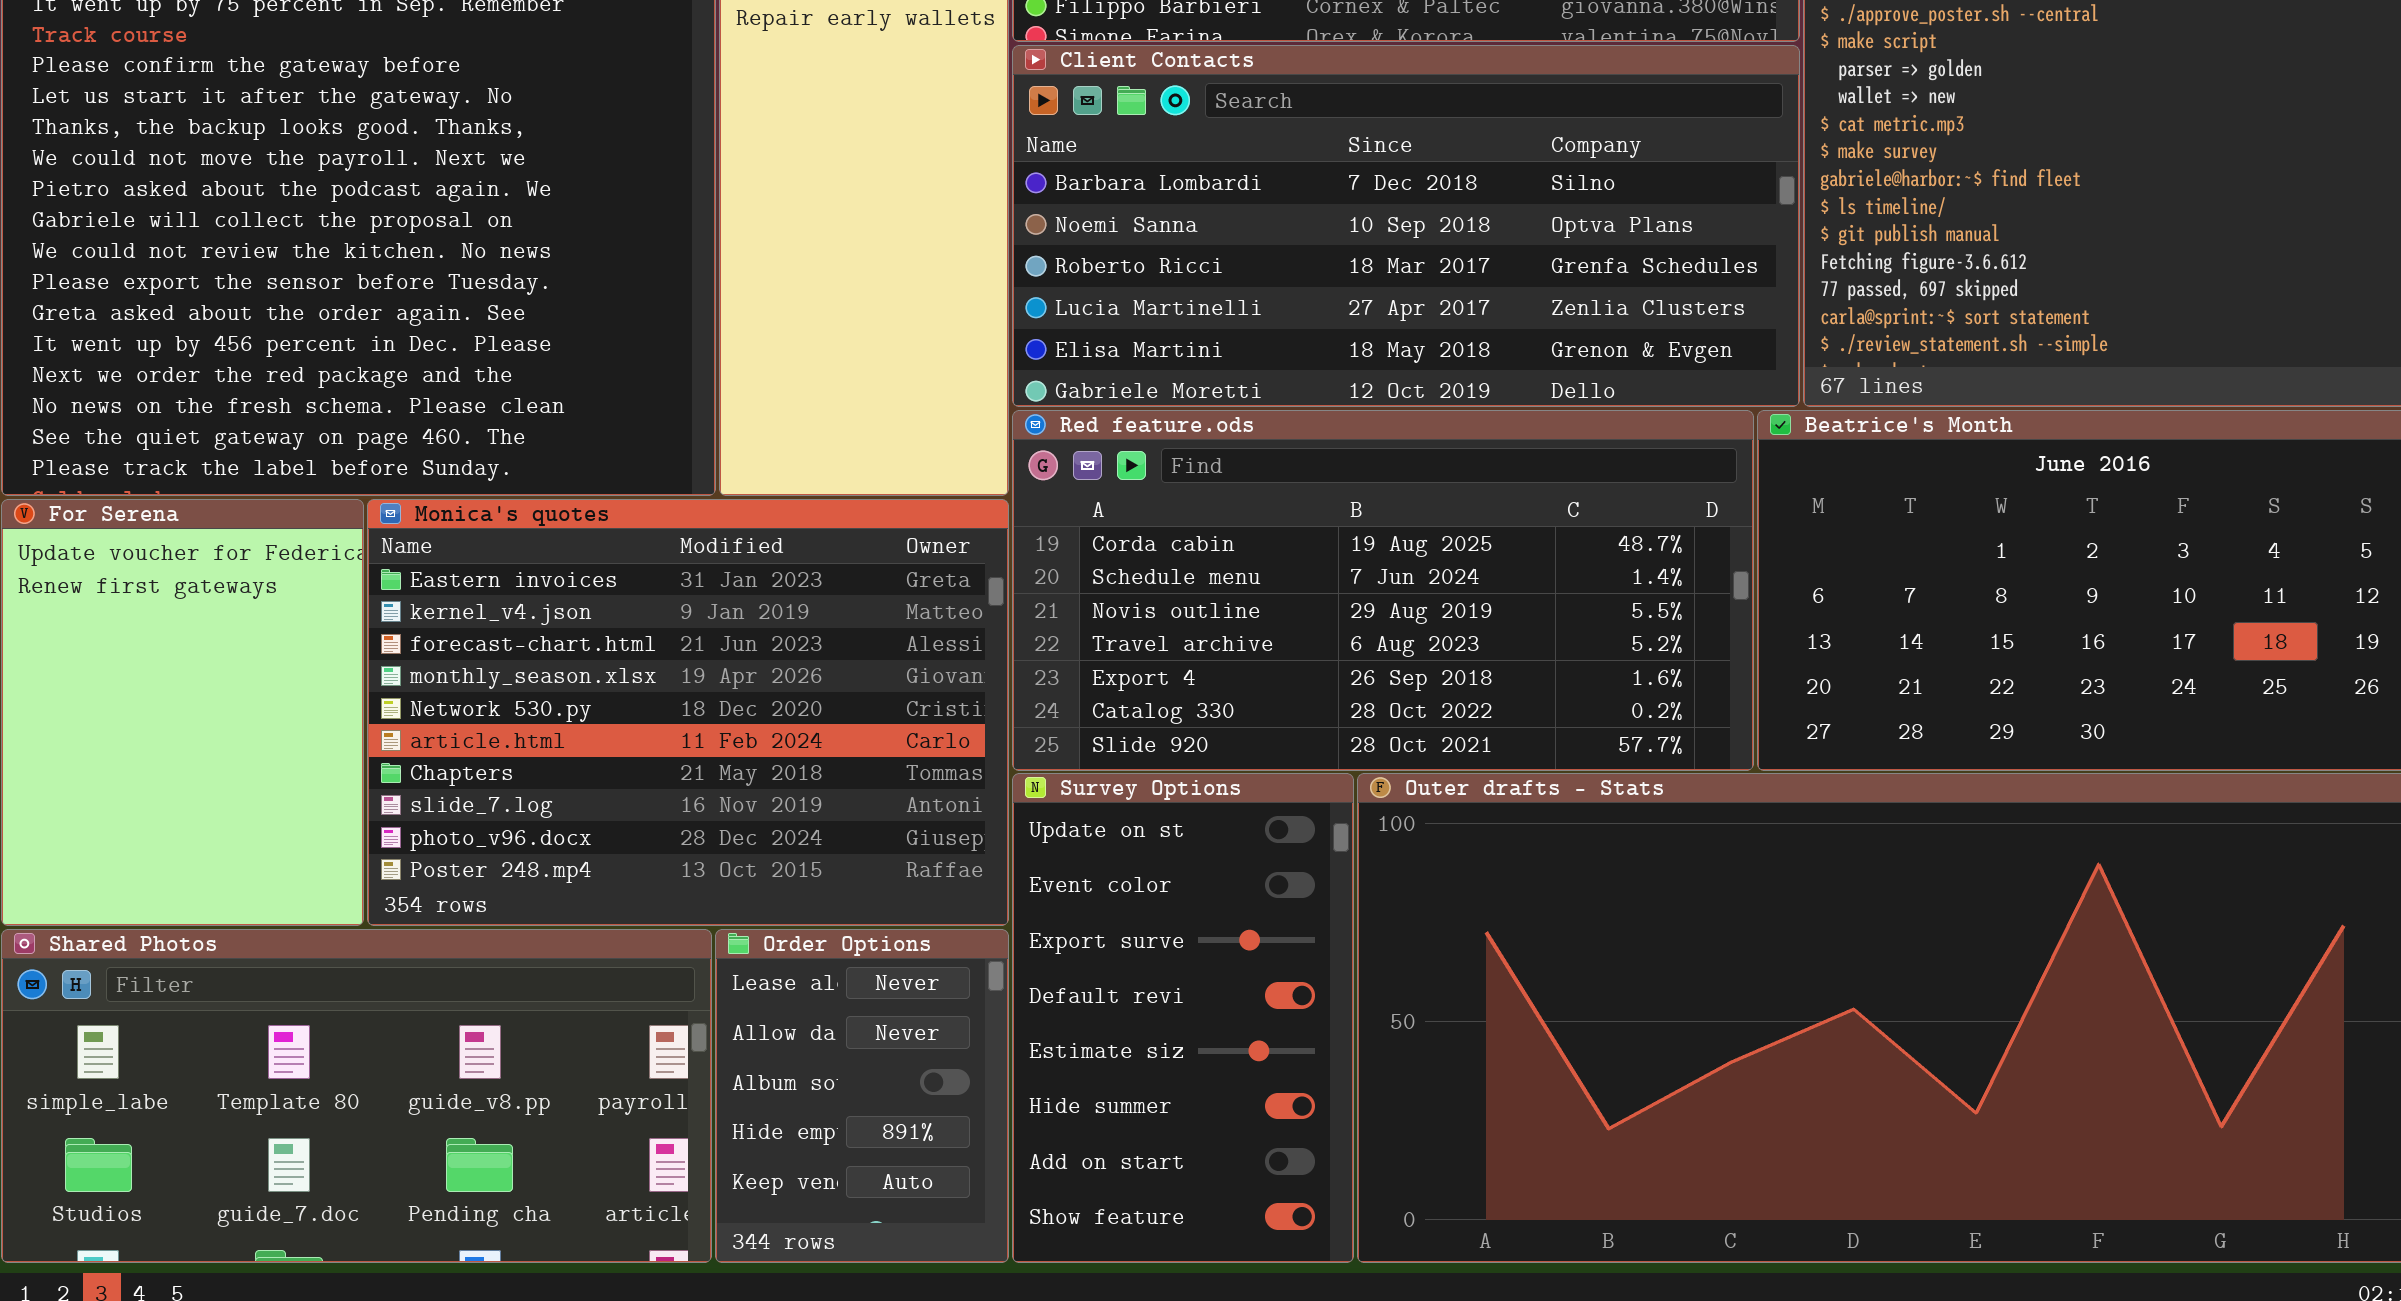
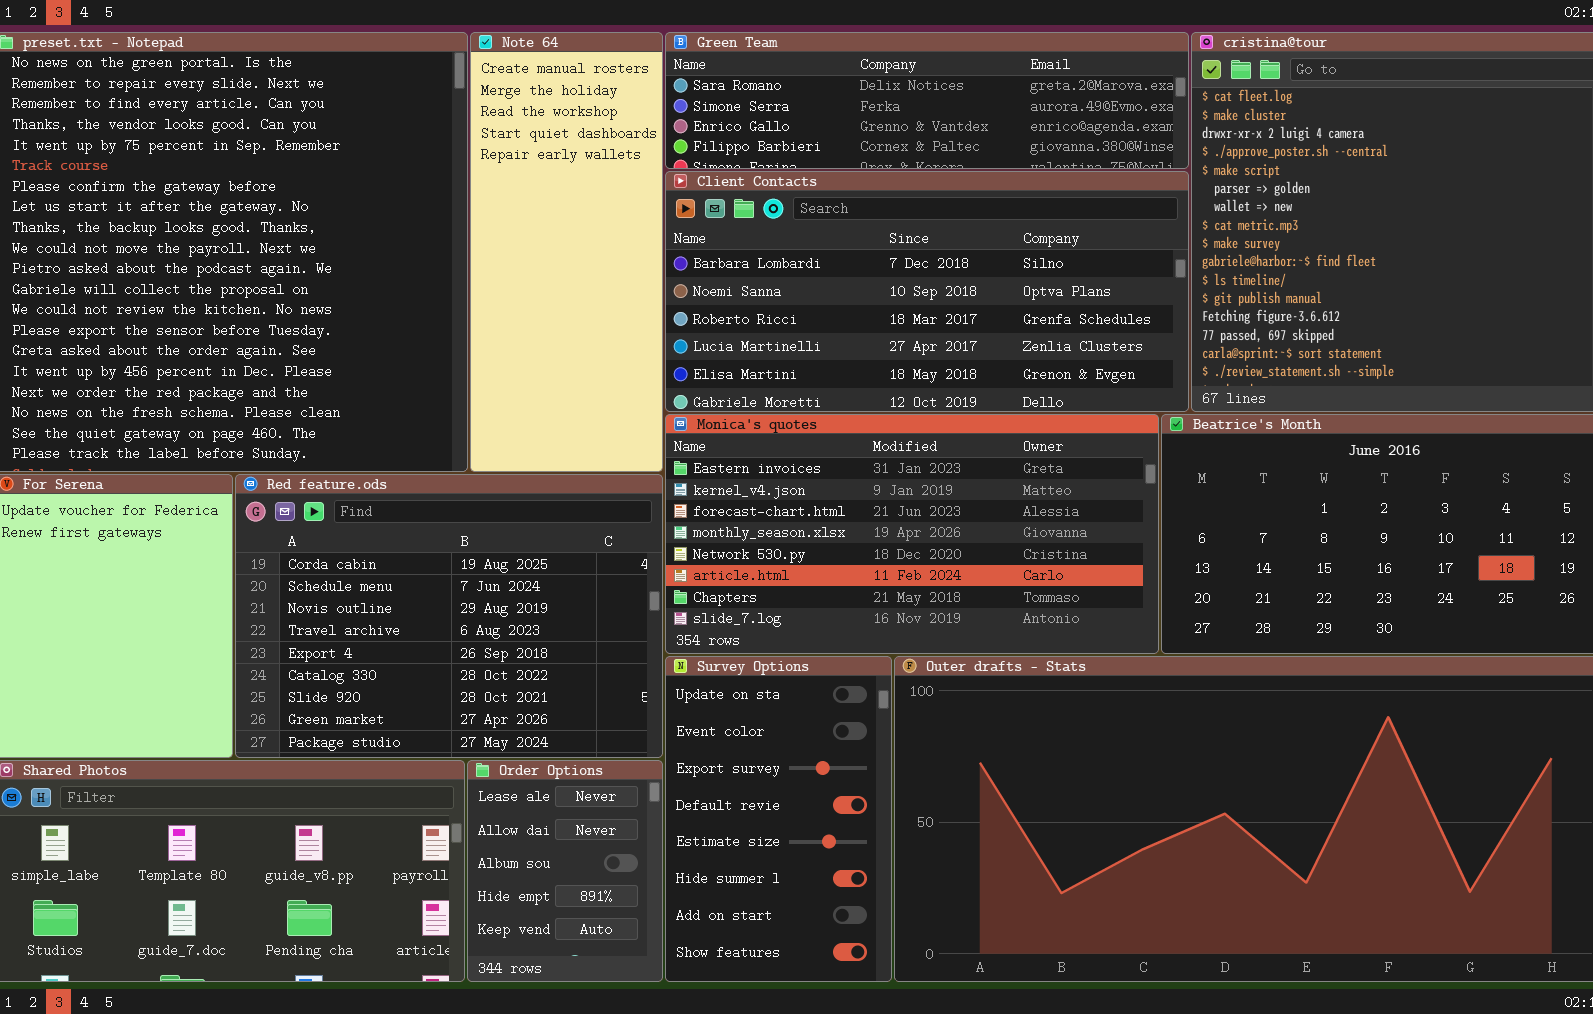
Red feature.ods: [1012,410,1754,771] -> [235,474,663,758], moved, resized
Monica's quotes: [367,499,1009,926] -> [665,414,1159,654], moved, resized

